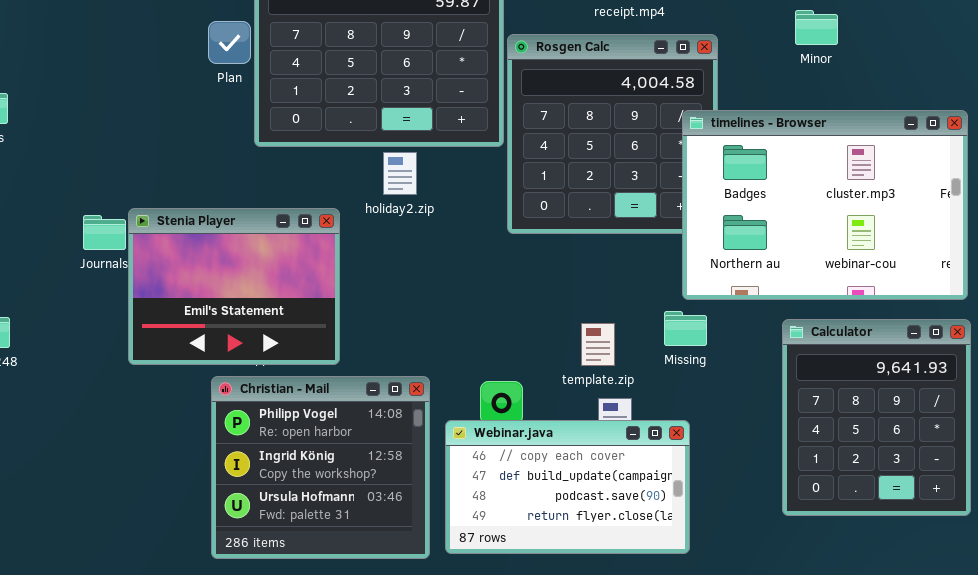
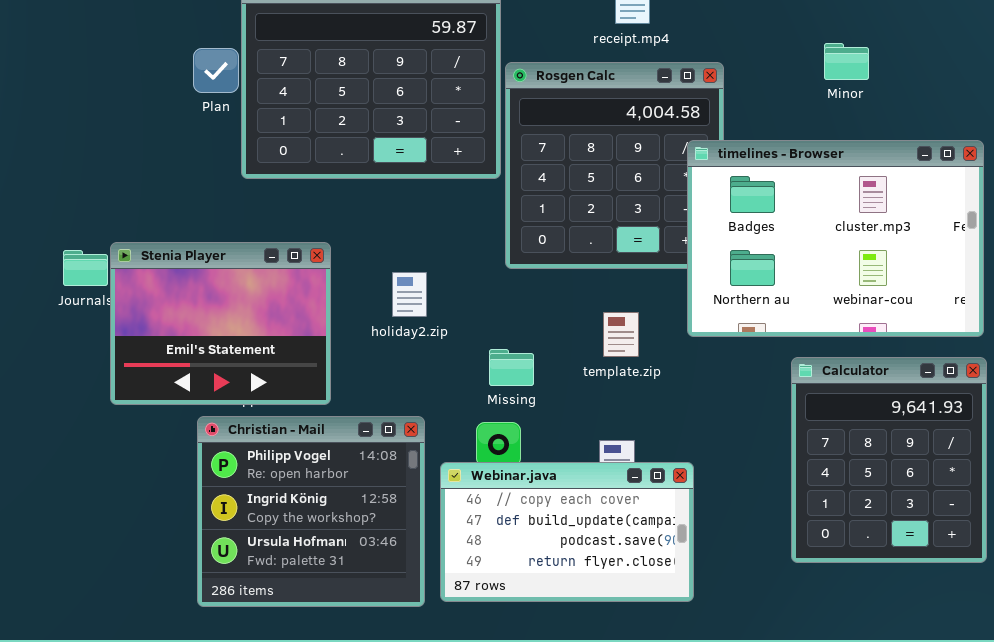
Minor: [795,10,838,45] -> [824,43,869,80], moved
holiday2.zip: [383,152,417,195] -> [392,272,427,317], moved
Missing: [664,311,707,346] -> [489,349,534,386], moved
template.zip: [581,323,615,366] -> [603,312,639,357], moved

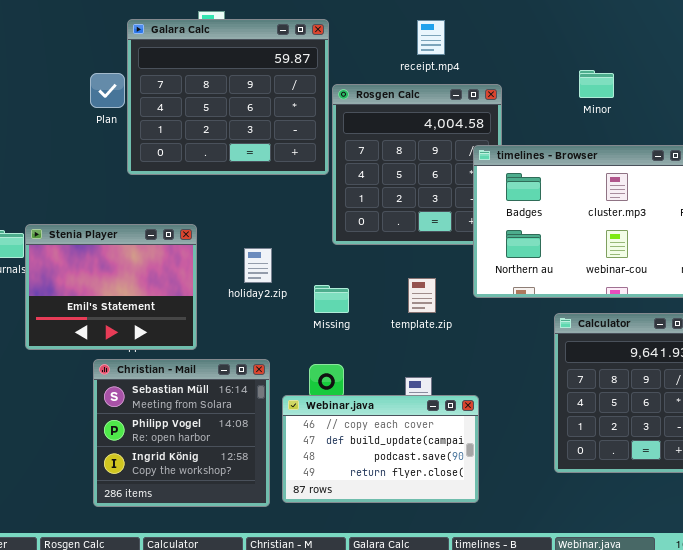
Missing: [489,349,534,386] -> [314,285,349,313], moved
Christian - Mail: [197,416,425,607] -> [93,359,270,507], scrolled up 1 row

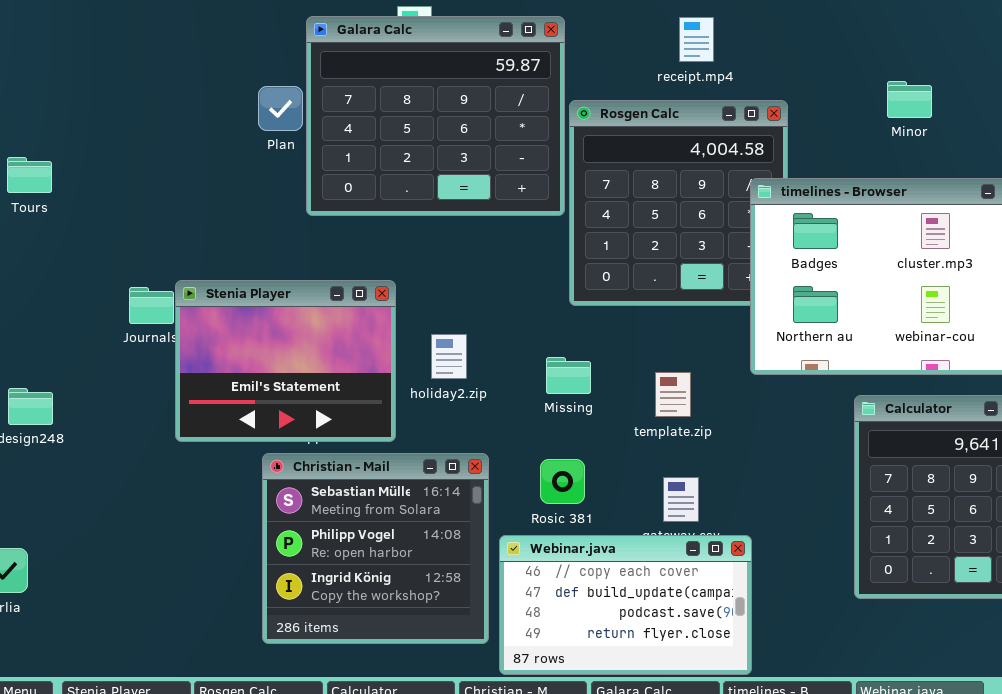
holiday2.zip: [244,248,272,283] -> [431,334,467,379], moved
template.zip: [408,278,436,313] -> [655,372,691,417], moved
Webinar.java: [282,395,479,503] -> [499,535,752,675], moved

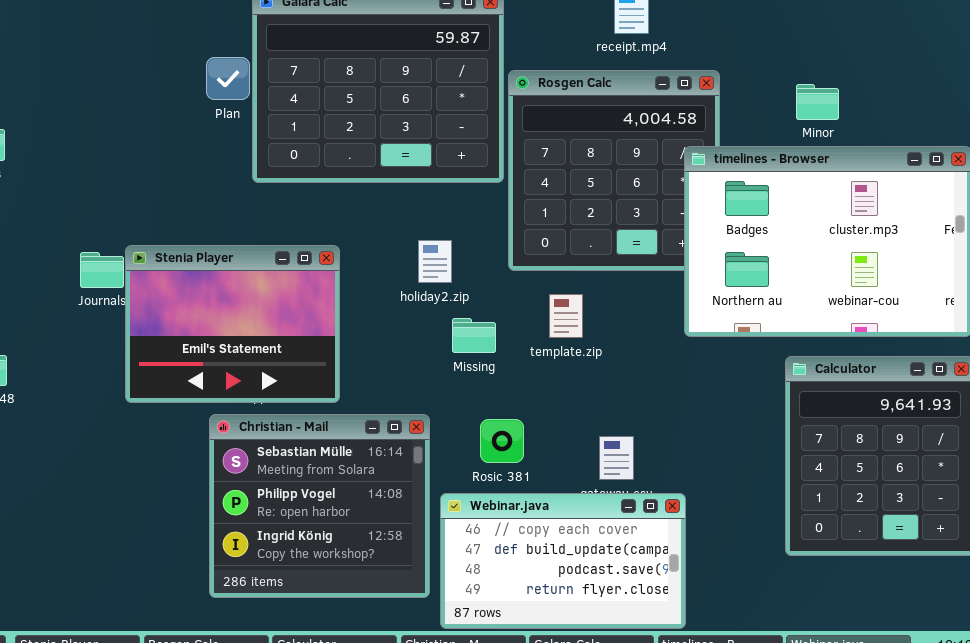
Minor: [887,81,932,118] -> [796,84,839,120], moved
holiday2.zip: [431,334,467,379] -> [418,240,452,283], moved
Missing: [546,357,591,394] -> [452,318,496,353], moved
template.zip: [655,372,691,417] -> [549,294,583,338], moved

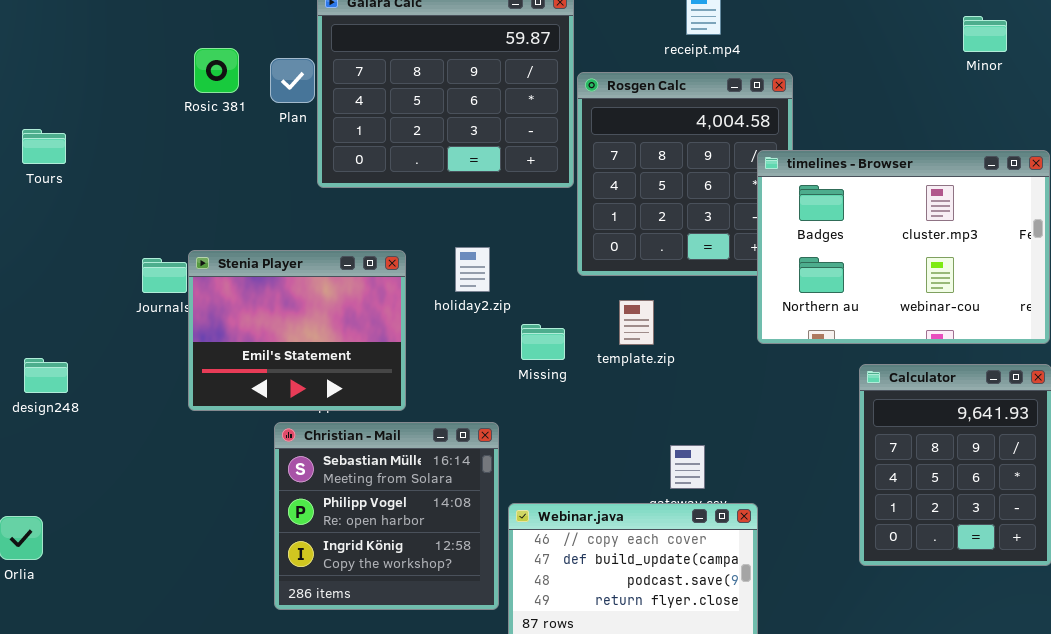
Minor: [796,84,839,120] -> [963,16,1007,52], moved
holiday2.zip: [418,240,452,283] -> [455,247,490,292], moved
Rosic 381: [480,419,524,463] -> [194,48,239,93], moved

